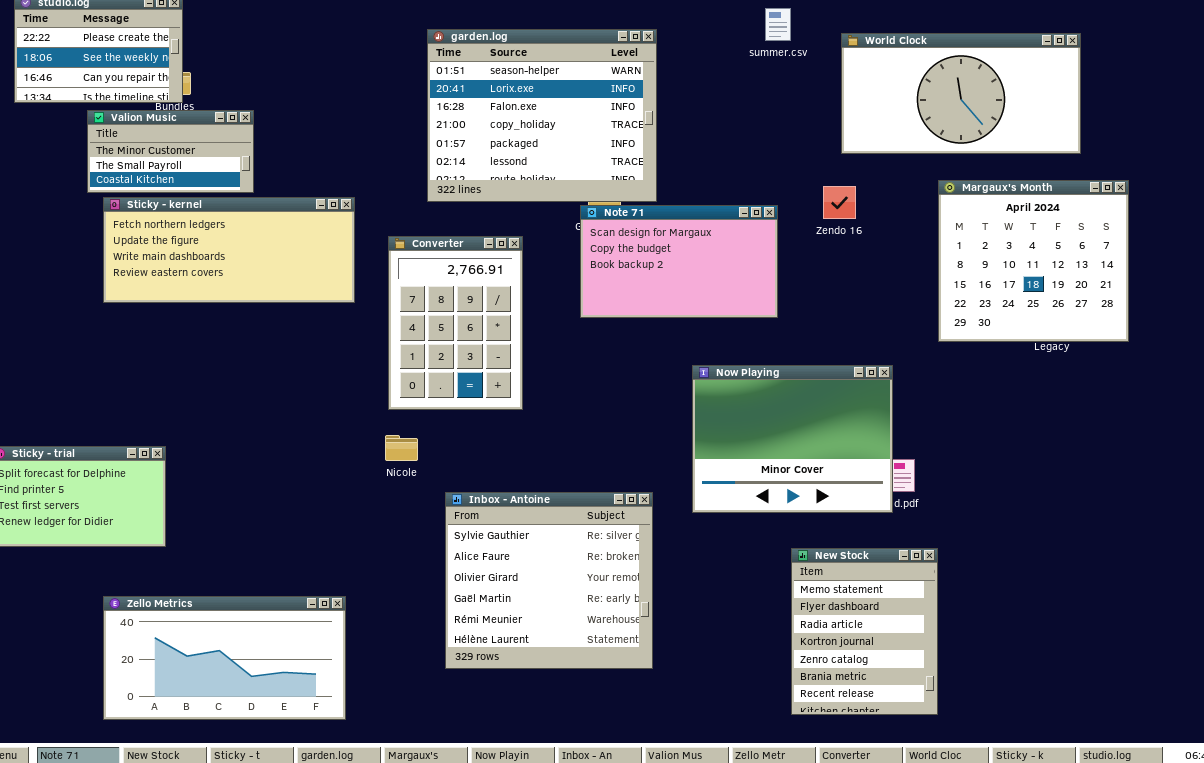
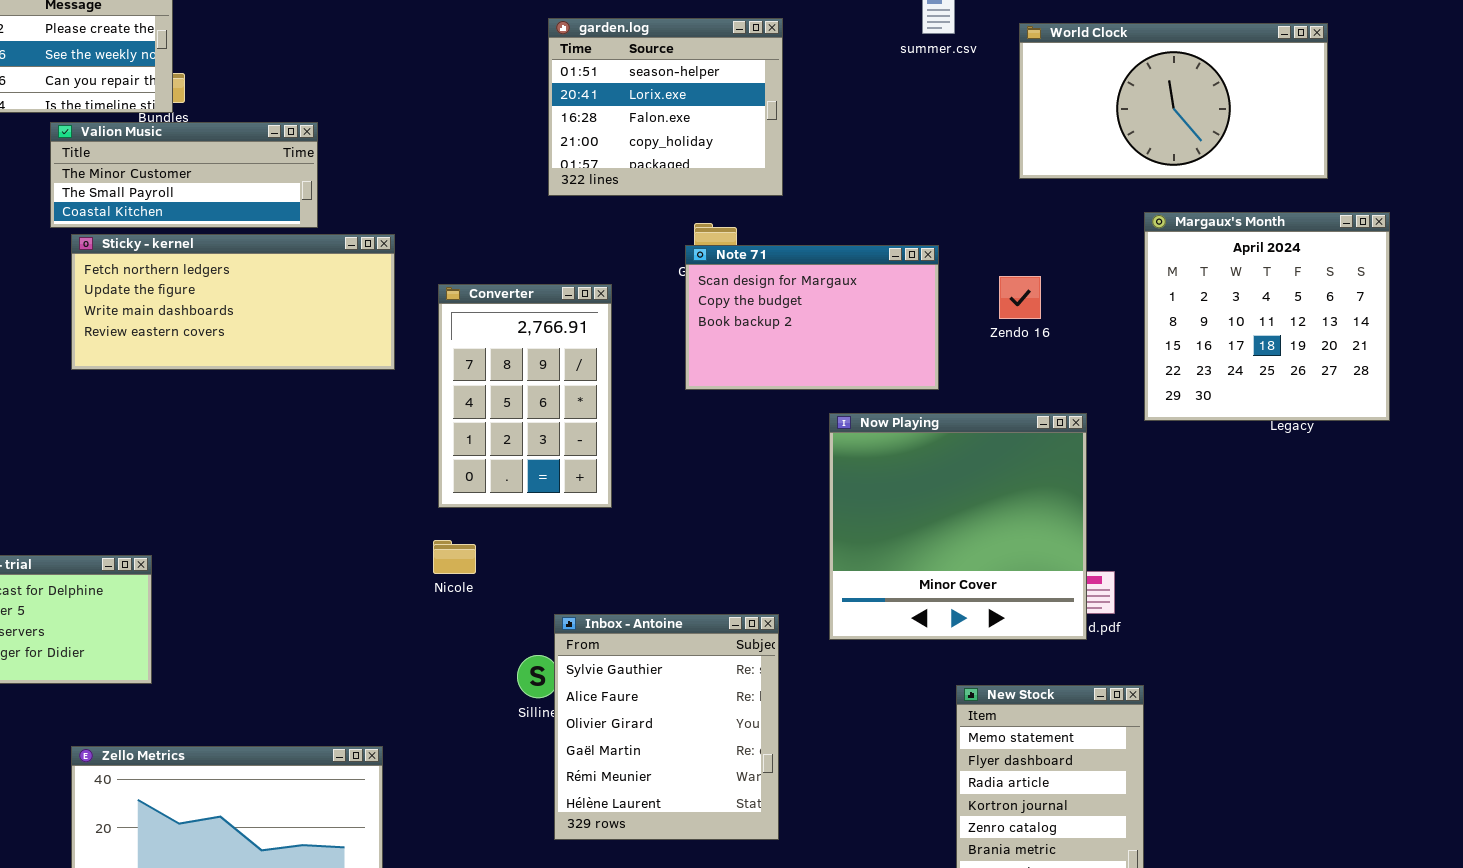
garden.log: [427,29,657,202] -> [548,18,783,196], resized
Valion Music: [87,110,254,193] -> [50,122,318,228], resized
Zendo 16: [823,186,856,219] -> [999,276,1041,319], moved
Now Playing: [692,365,893,513] -> [829,413,1087,640], resized
Inbox - Antoine: [445,492,653,669] -> [554,614,779,840], resized

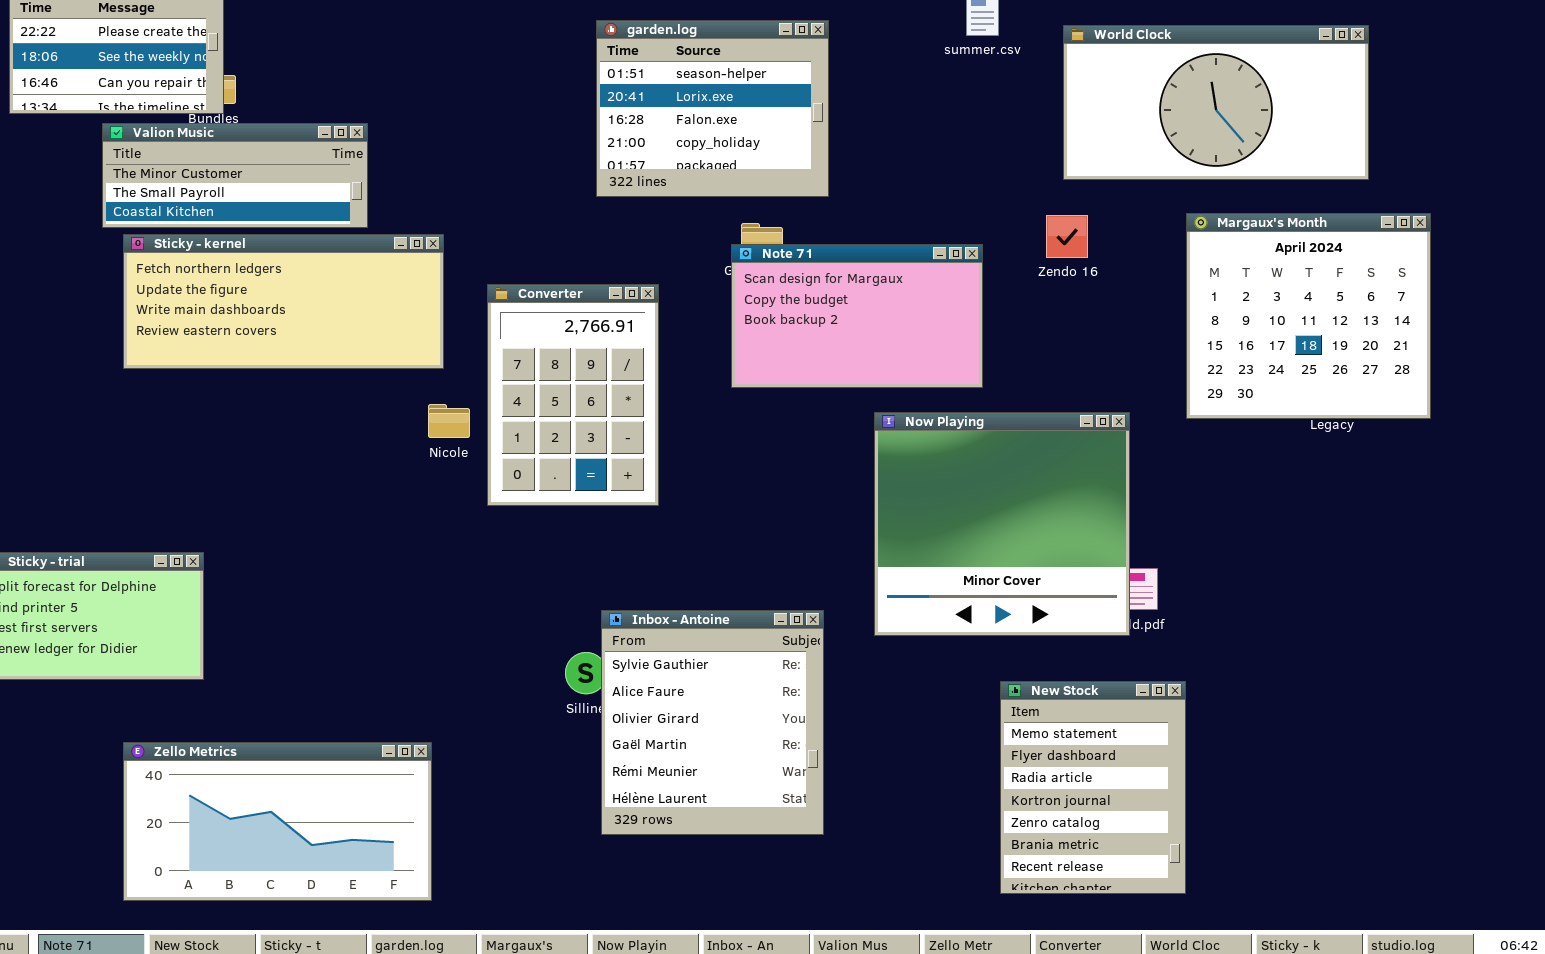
Zendo 16: [999,276,1041,319] -> [1046,215,1088,258], moved
Nicole: [433,540,476,574] -> [428,404,470,438], moved

